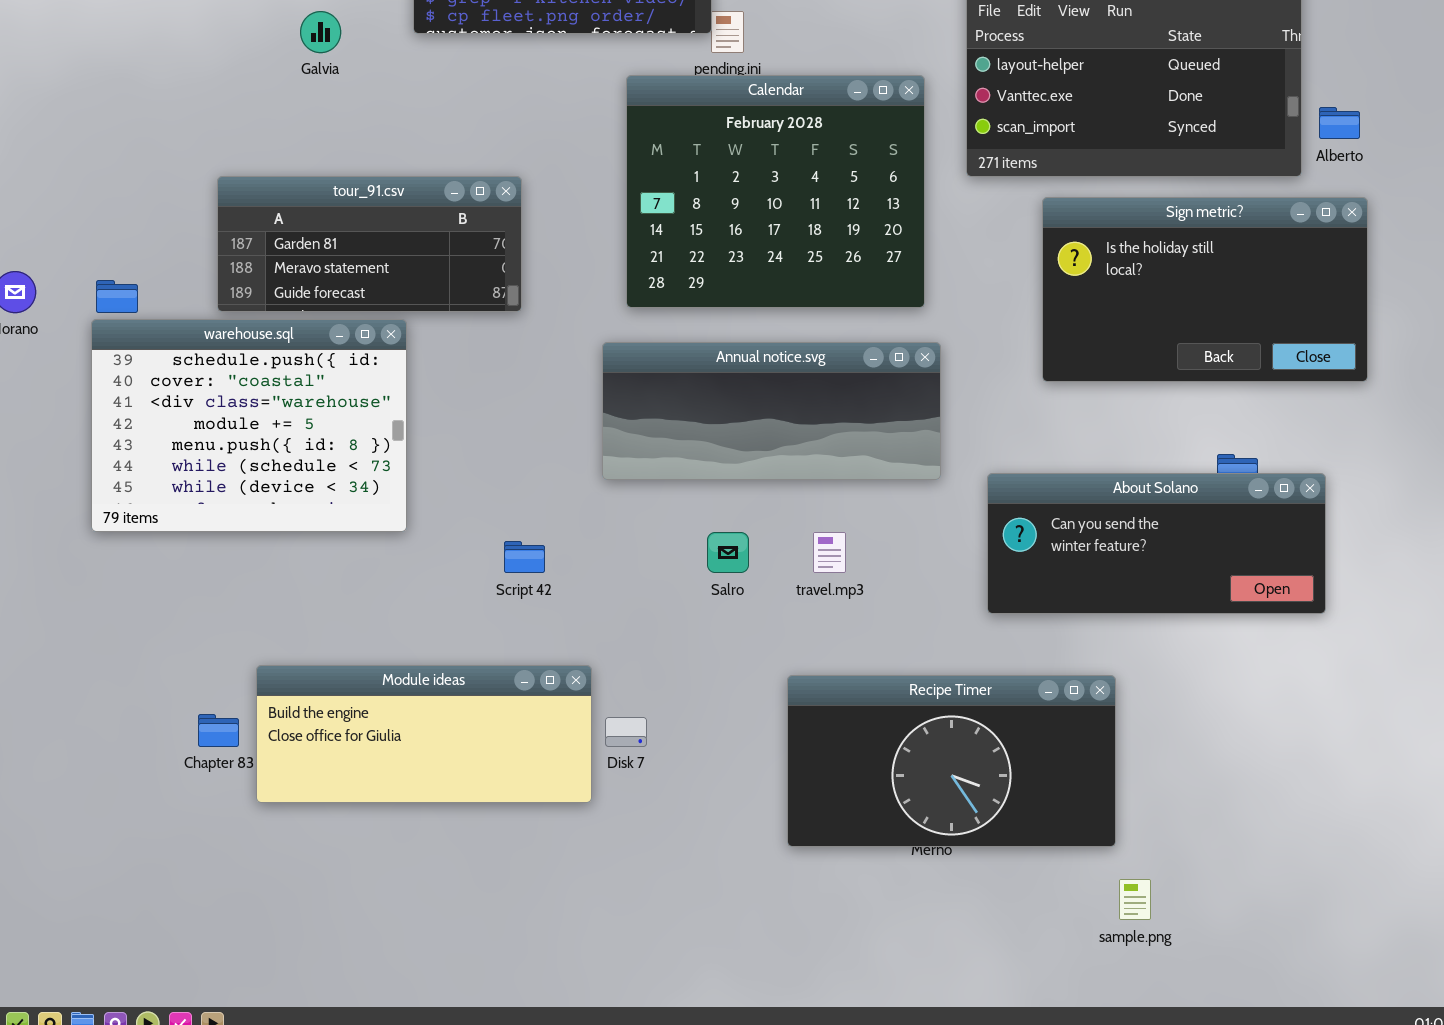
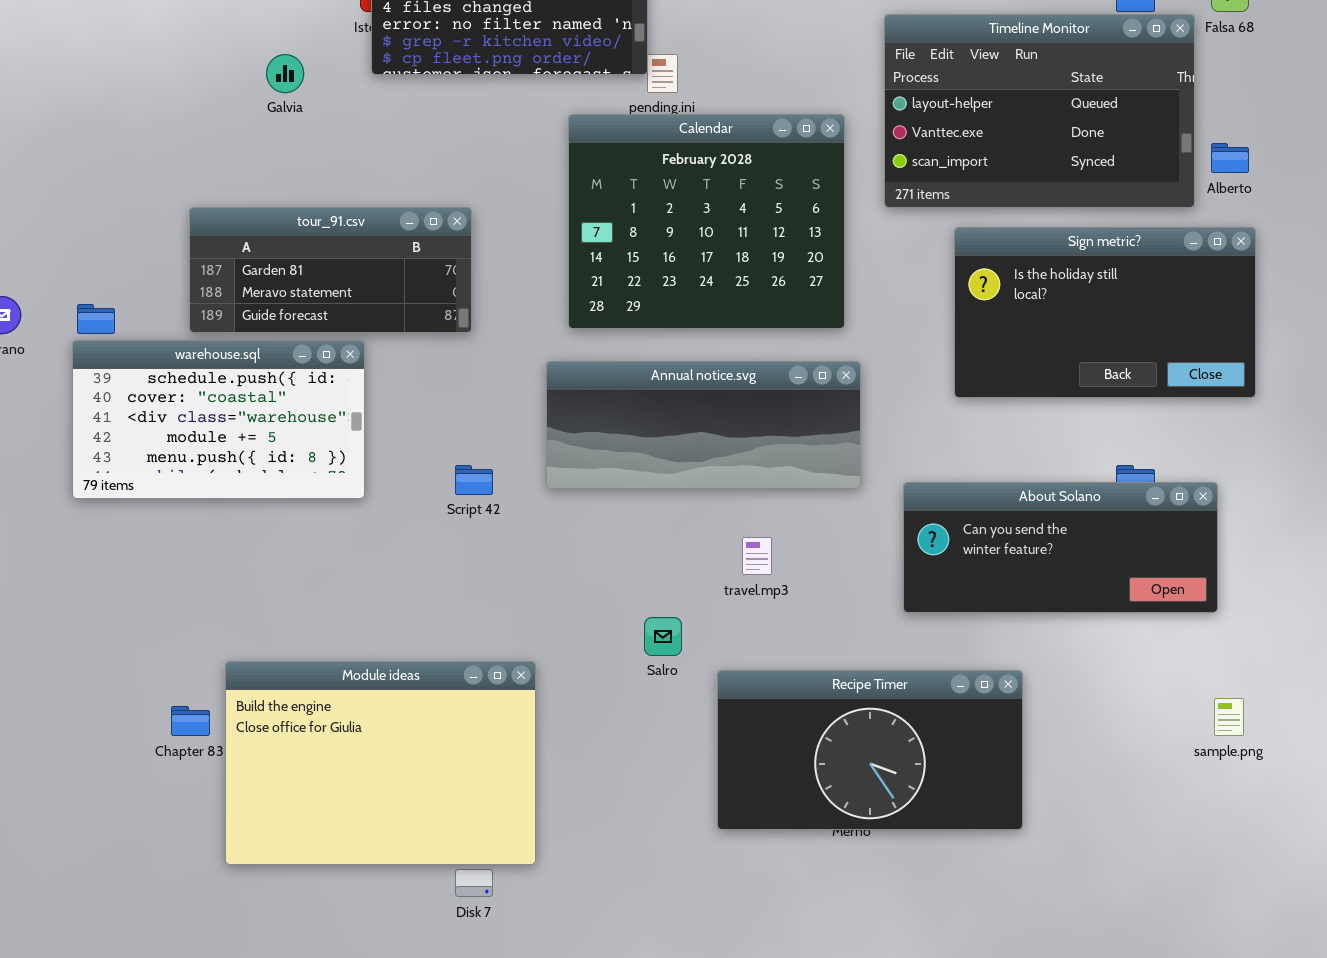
warehouse.sql: [91,319,407,532] -> [72,340,365,499], resized
Salro: [707,532,749,573] -> [644,617,682,656], moved
Script 42: [504,541,545,573] -> [455,465,493,495], moved
Module ideas: [256,665,592,803] -> [225,661,536,865], resized
Disk 7: [605,717,647,747] -> [455,869,493,897], moved
sample.png: [1119,879,1151,920] -> [1214,698,1244,736], moved

